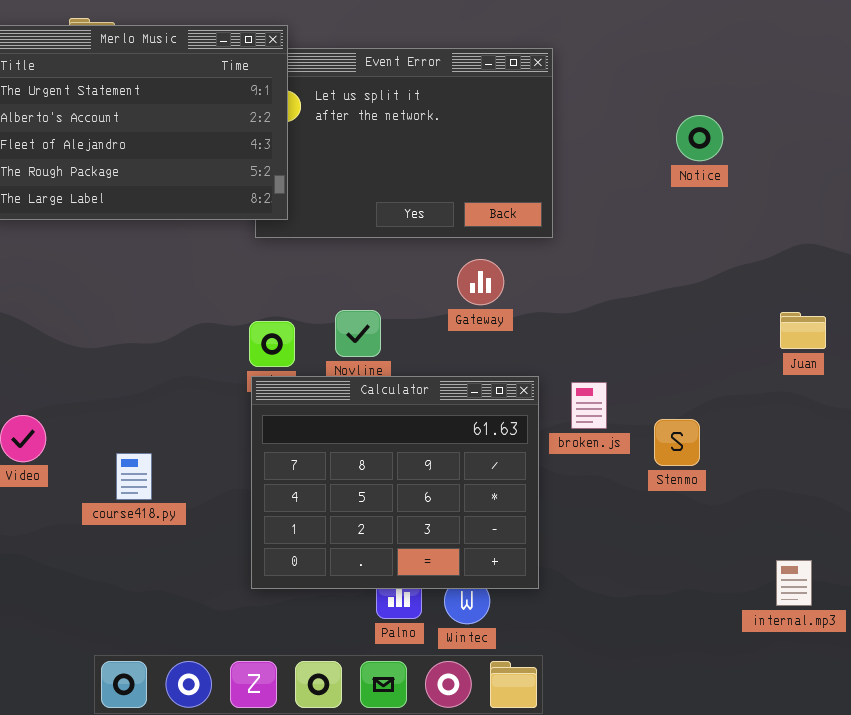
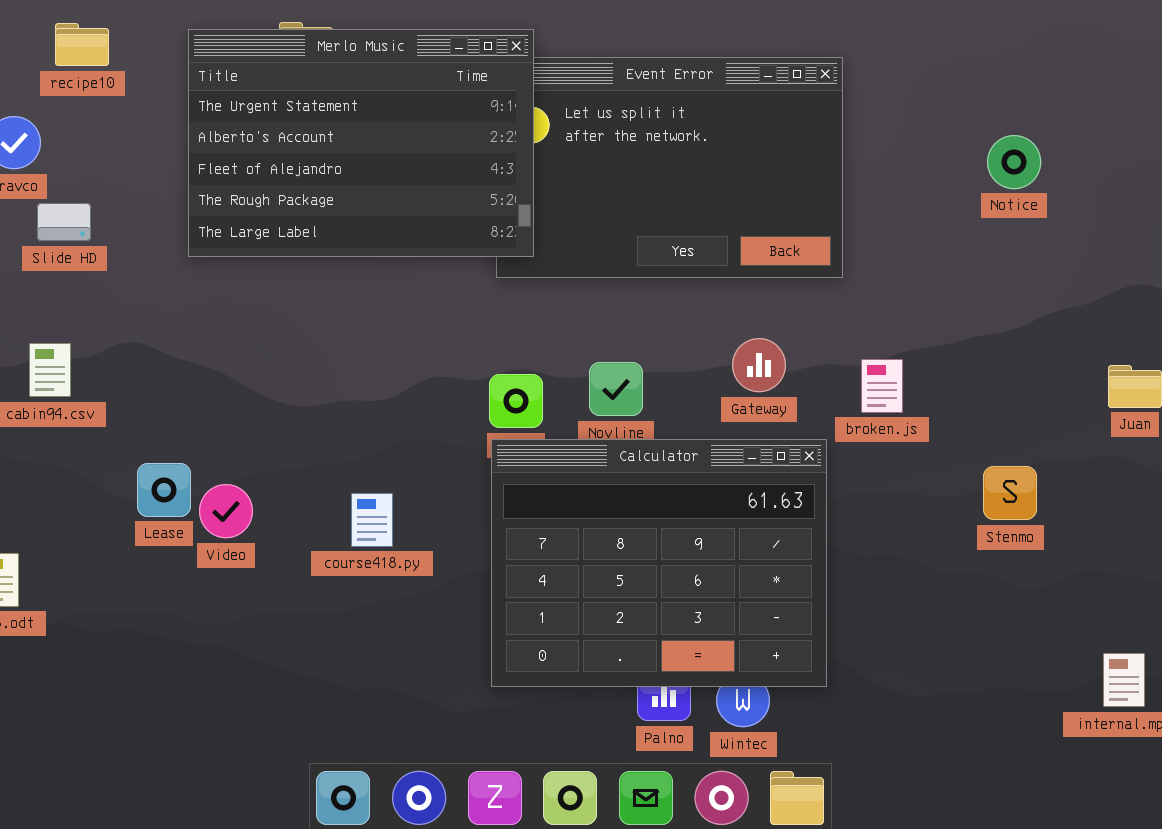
Gateway: [457,259,504,305] -> [732,338,786,392], moved
broken.js: [571,382,607,429] -> [861,359,903,413], moved
Stenmo: [654,419,700,466] -> [983,466,1037,520], moved
course418.py: [116,453,152,500] -> [351,493,393,547], moved

